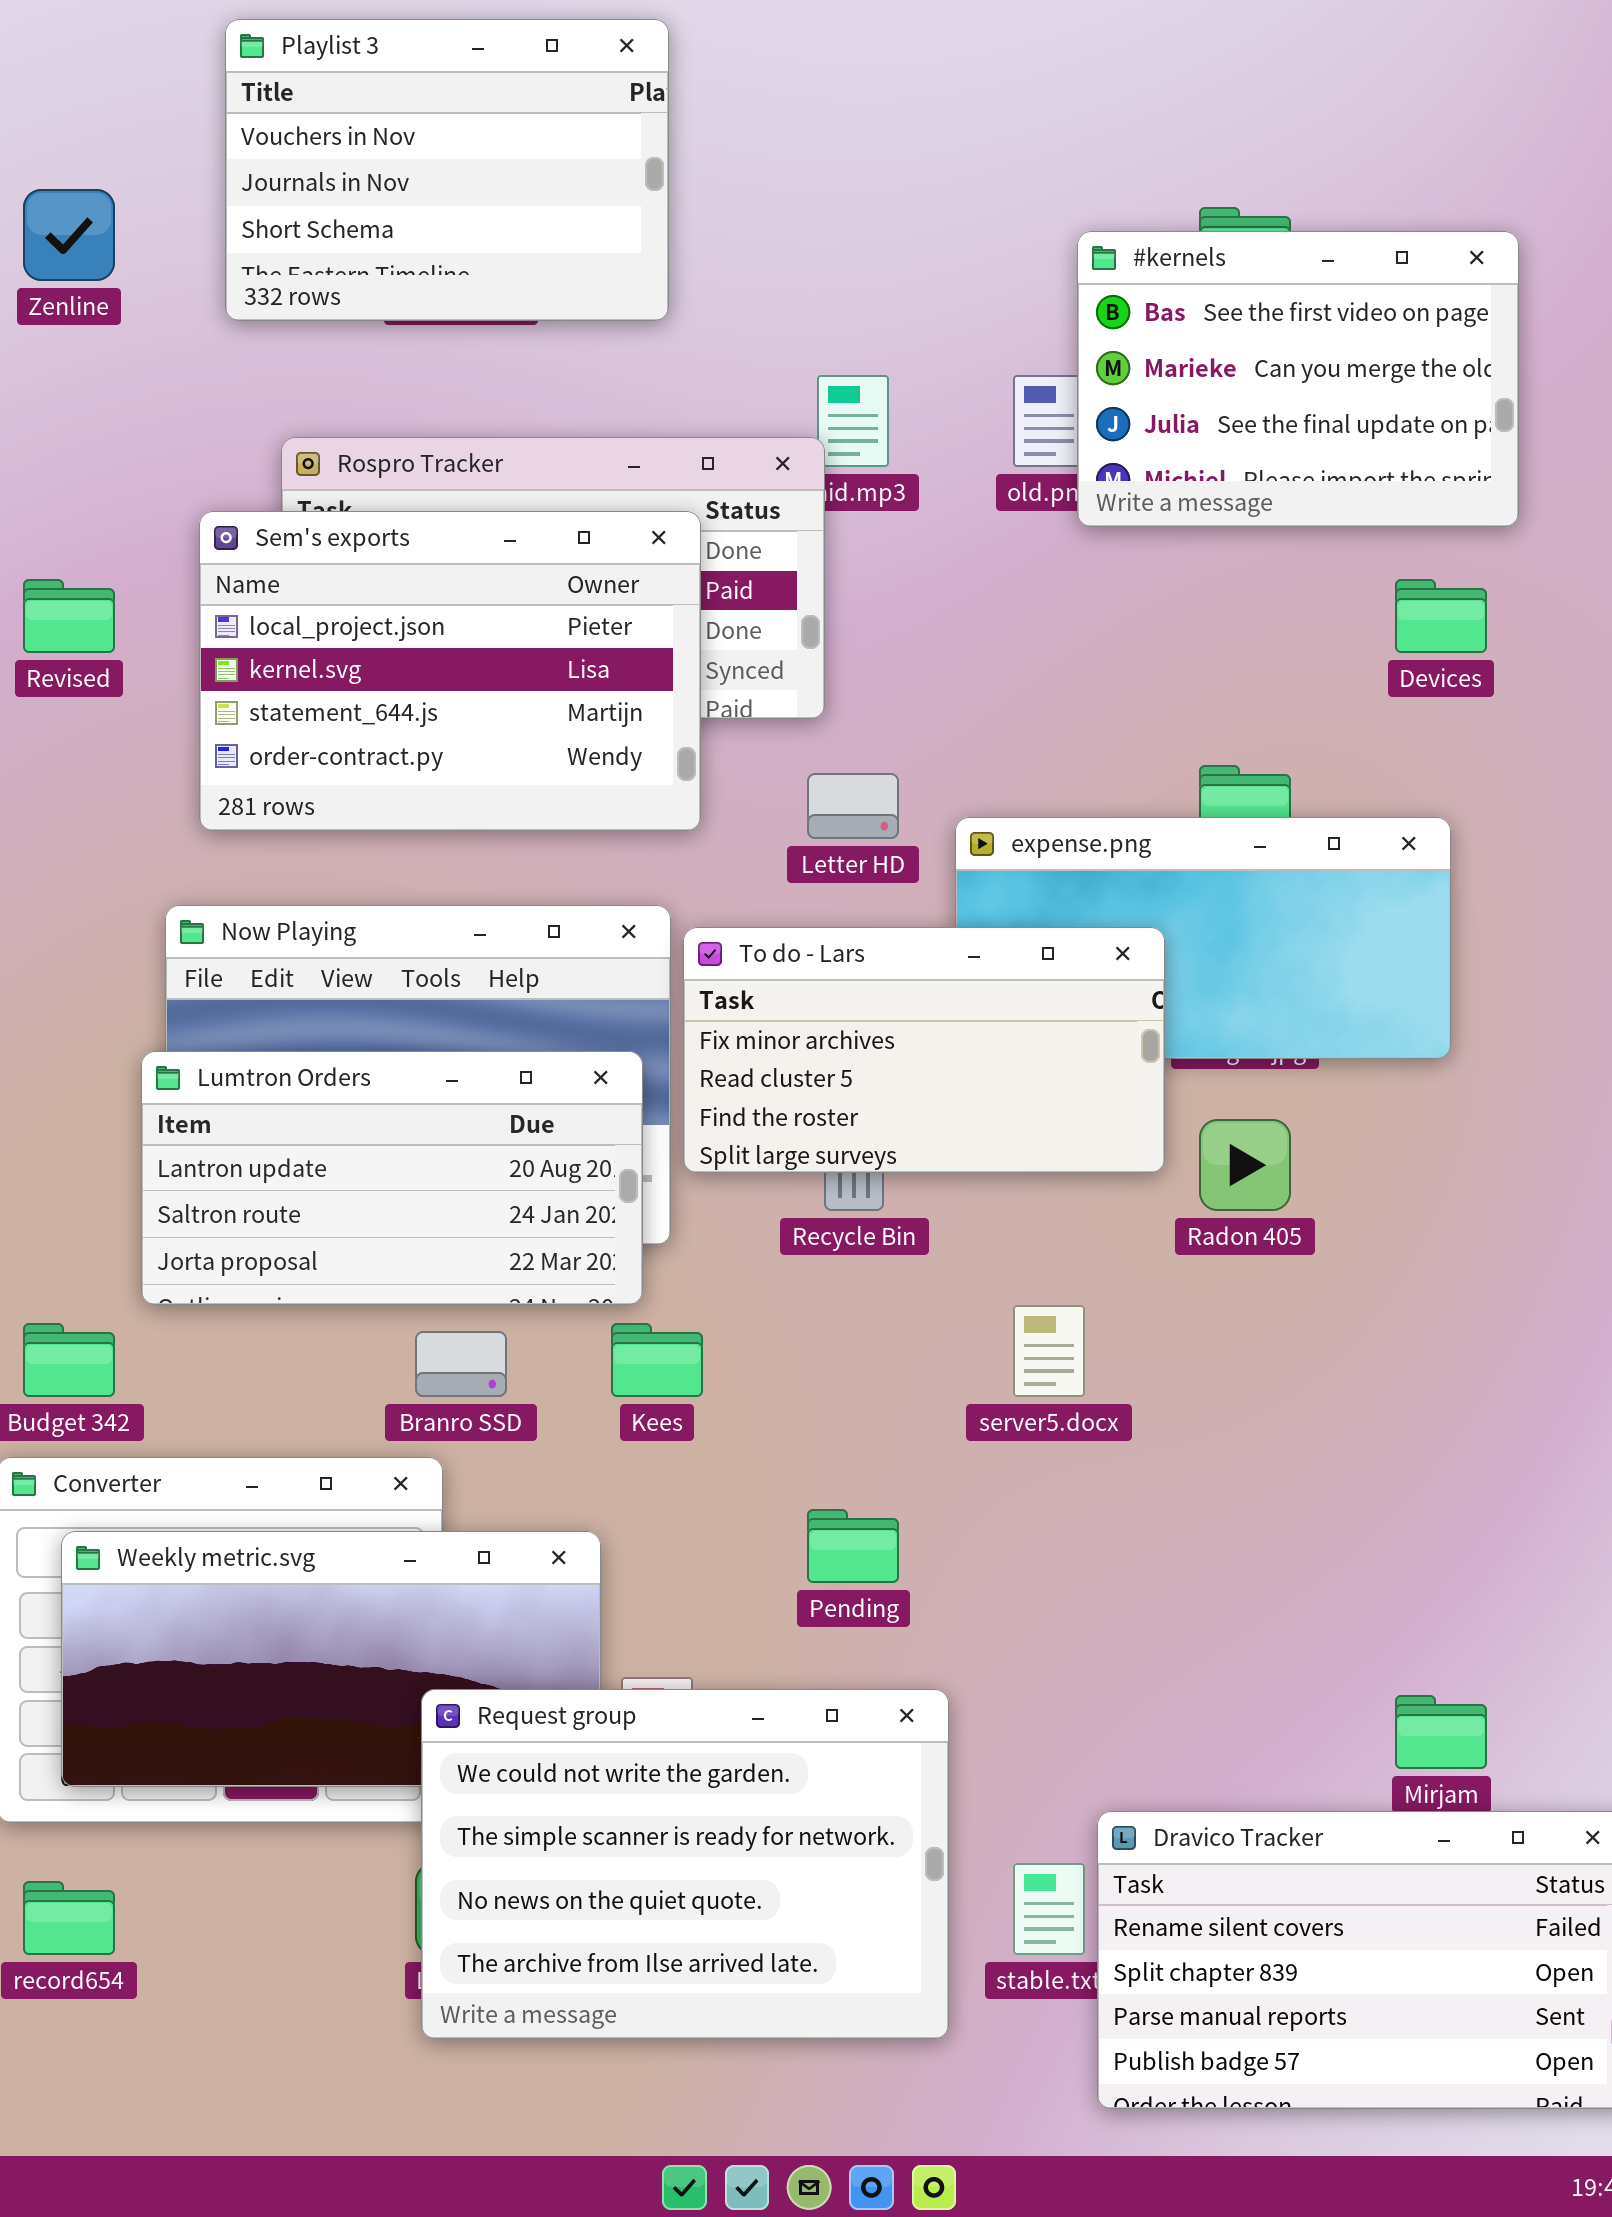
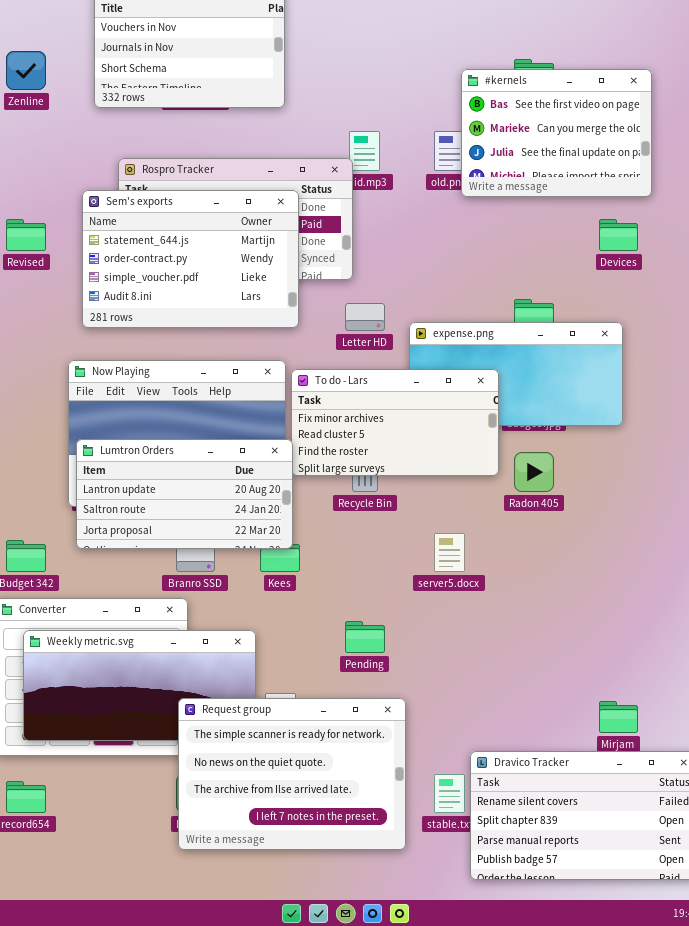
Sem's exports: [199,511,701,831] -> [82,190,299,328], scrolled down 2 rows
Lumtron Orders: [141,1051,643,1305] -> [76,439,293,549], moved
Request group: [421,1689,949,2039] -> [178,698,406,850], scrolled down 1 row

